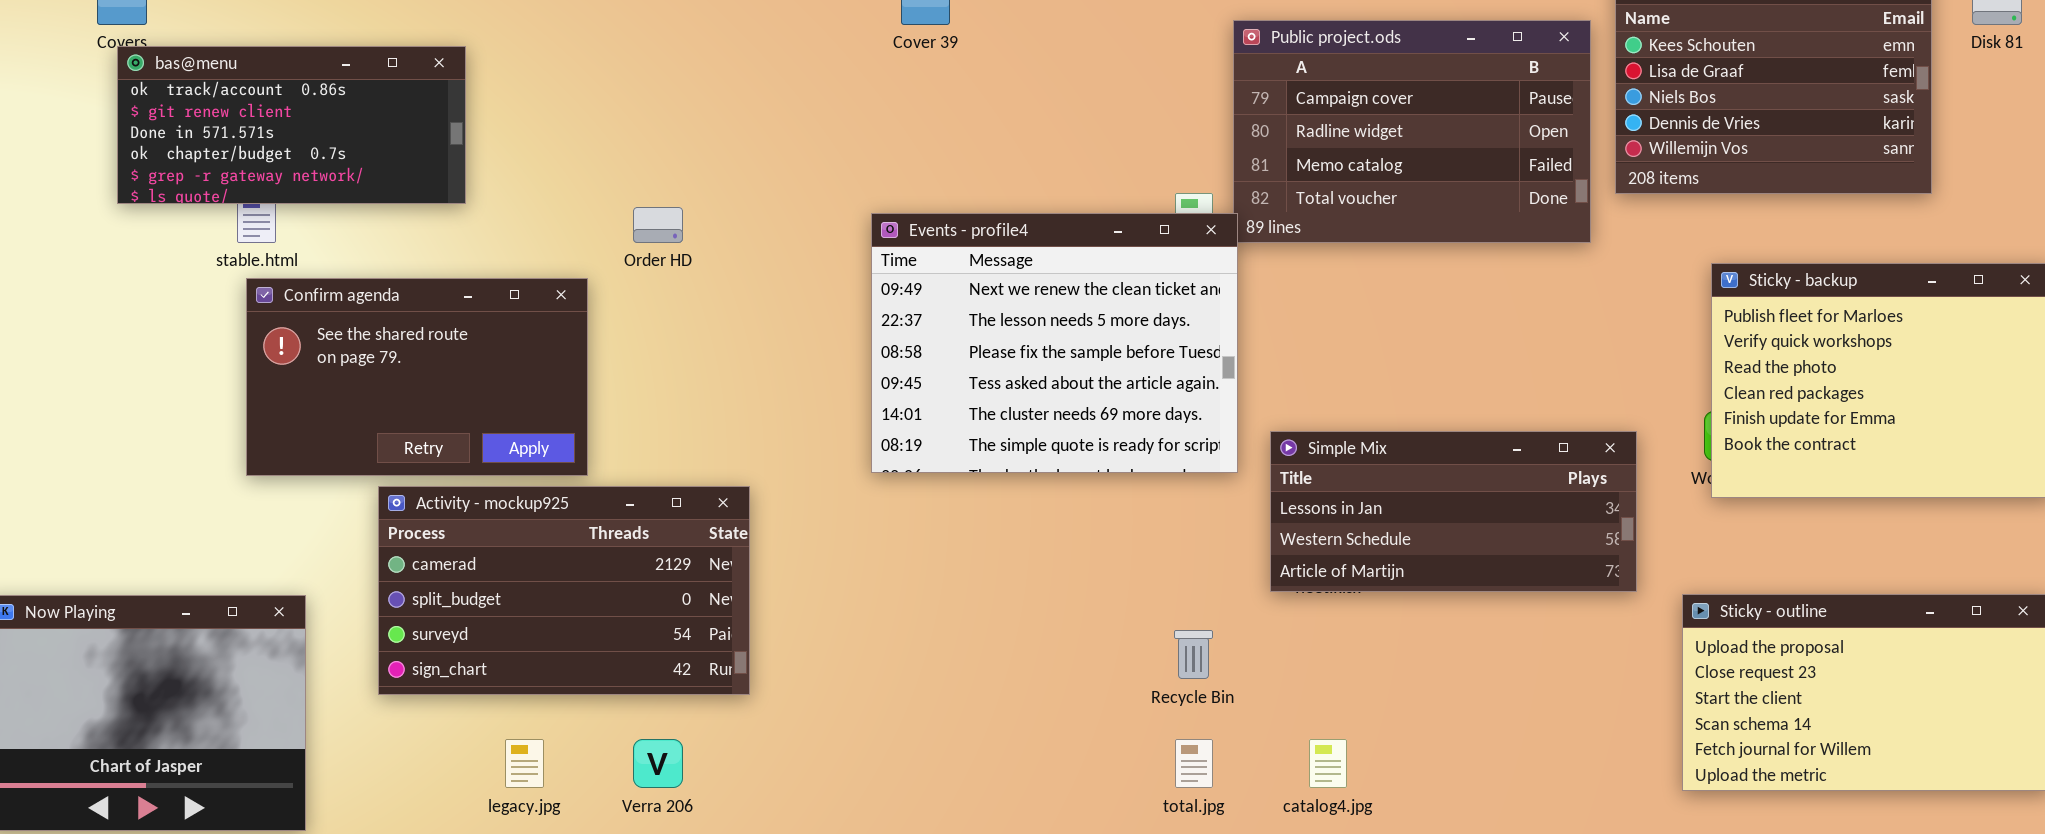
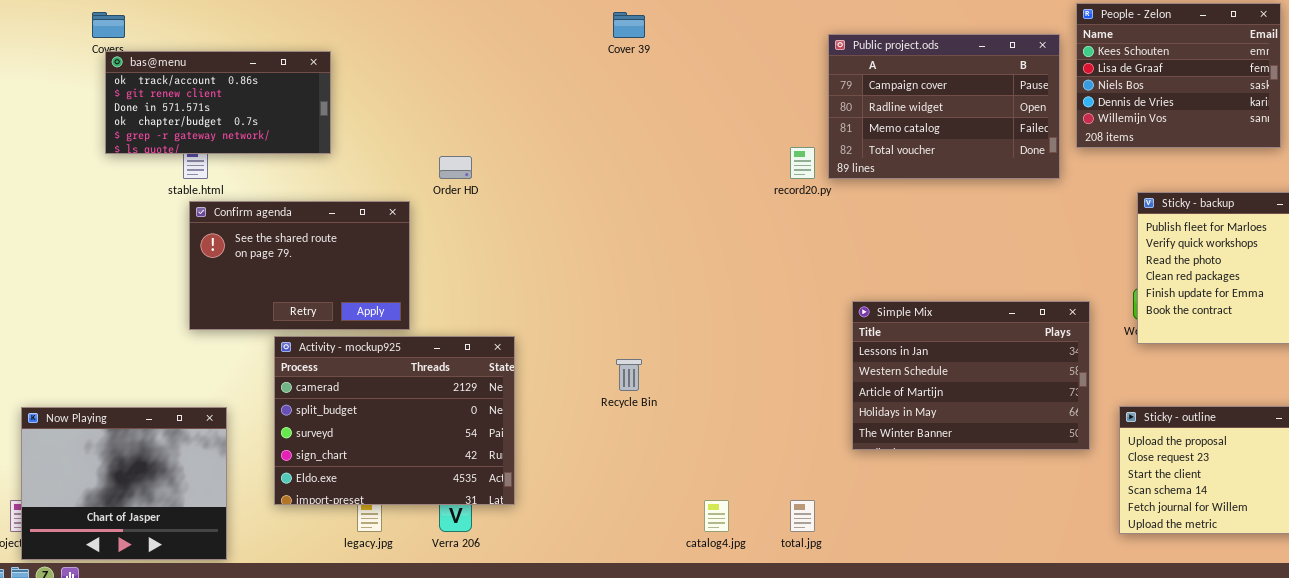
Events - profile4: [871,213,1238,473] -> none, closed
Simple Mix: [1270,431,1637,592] -> [852,301,1090,450], resized
Activity - mockup925: [378,486,750,695] -> [274,336,515,505], resized
Recycle Bin: [1174,630,1213,679] -> [616,359,642,391], moved
catalog4.jpg: [1309,739,1347,788] -> [704,500,729,532], moved

